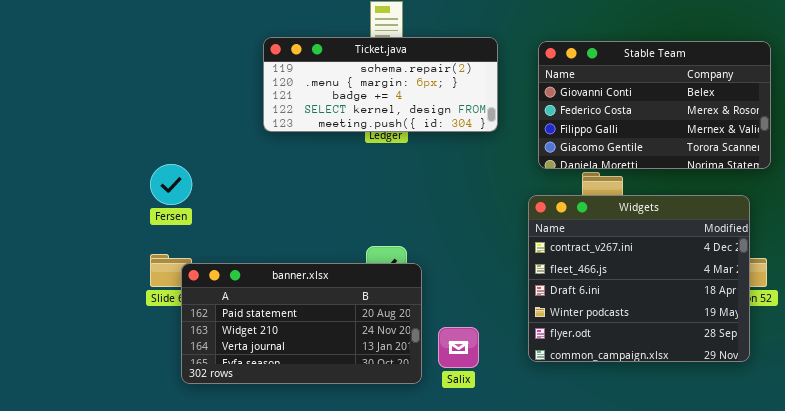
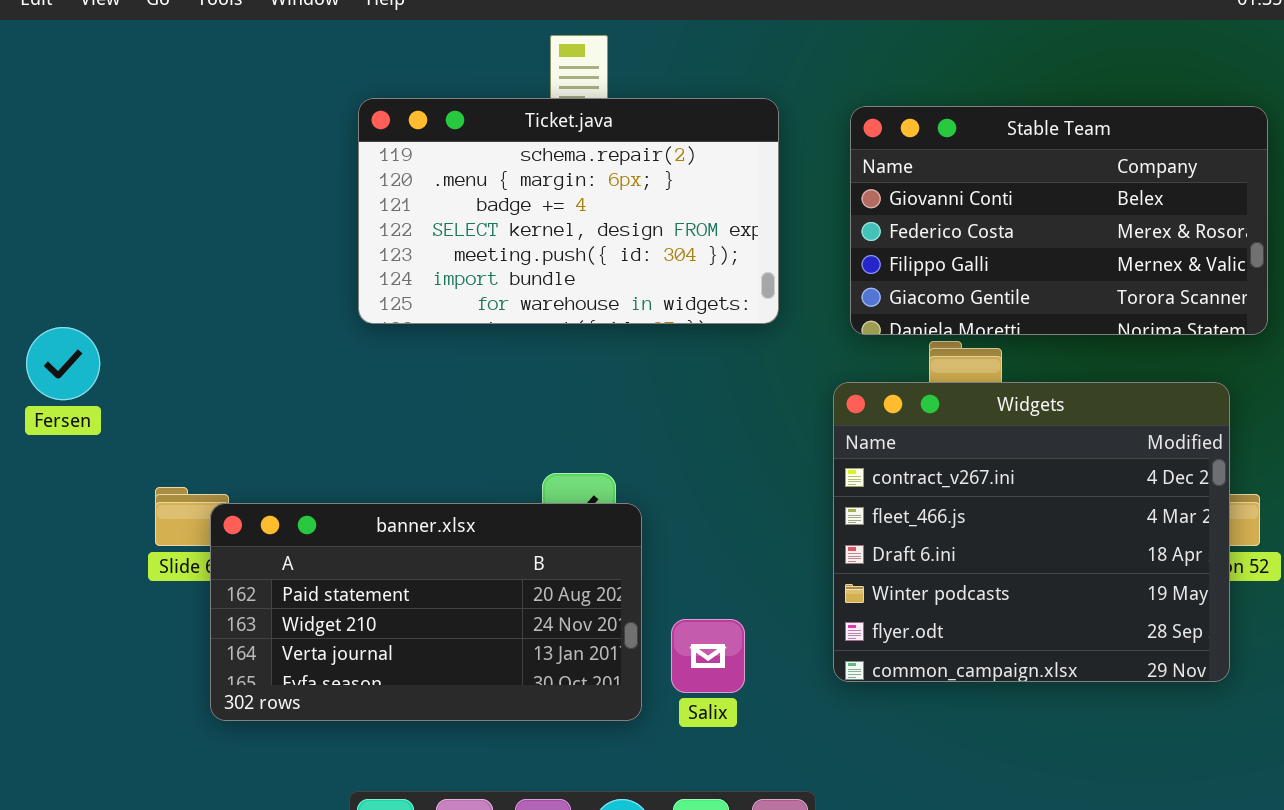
Ticket.java: [263,37,498,132] -> [358,98,779,324], resized
Fersen: [150,164,192,205] -> [26,327,100,400], moved

